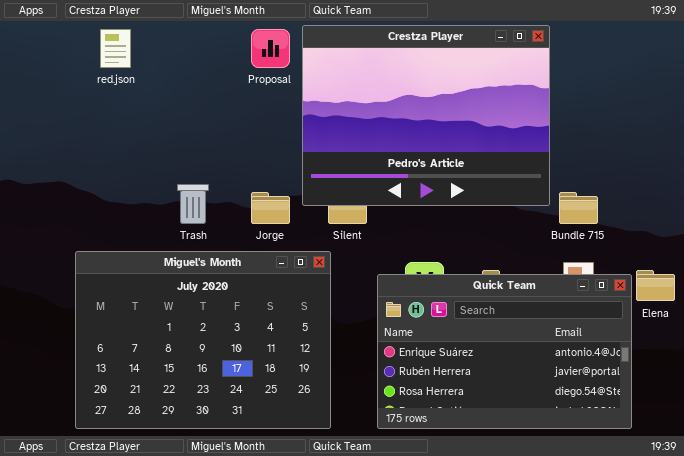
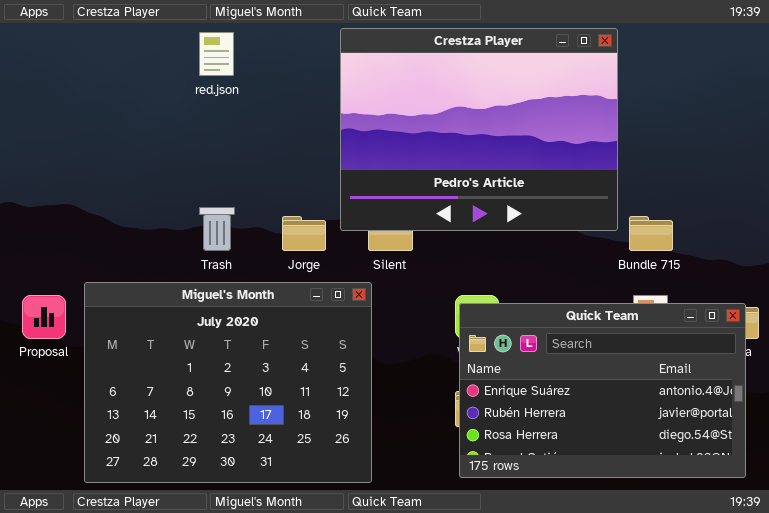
red.json: [100,29,131,68] -> [199,32,234,76], moved
Proposal: [251,29,290,68] -> [22,295,66,339], moved
Quick Team: [377,274,632,429] -> [459,303,746,478], moved

